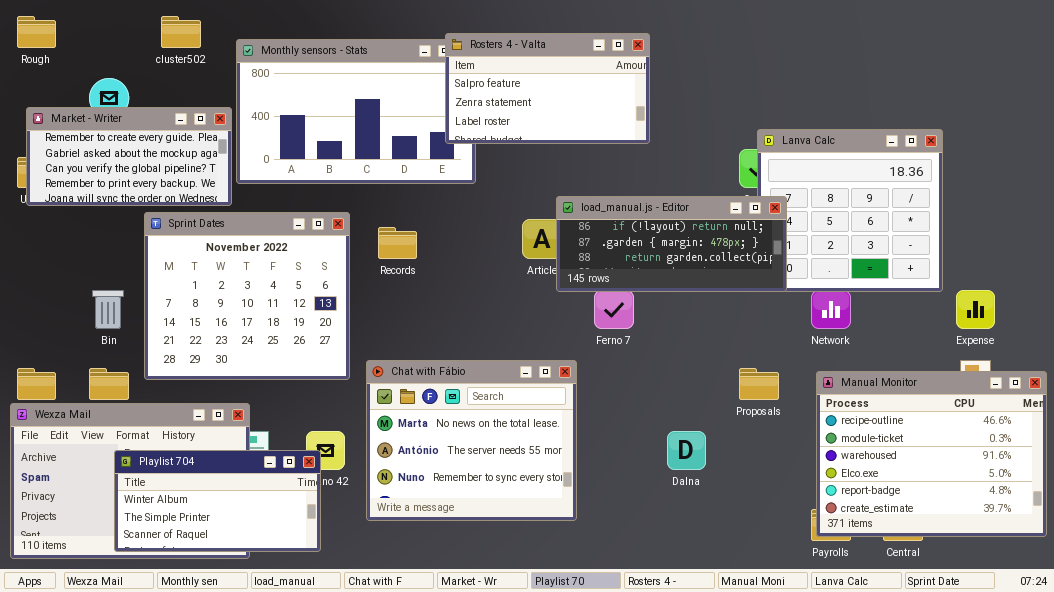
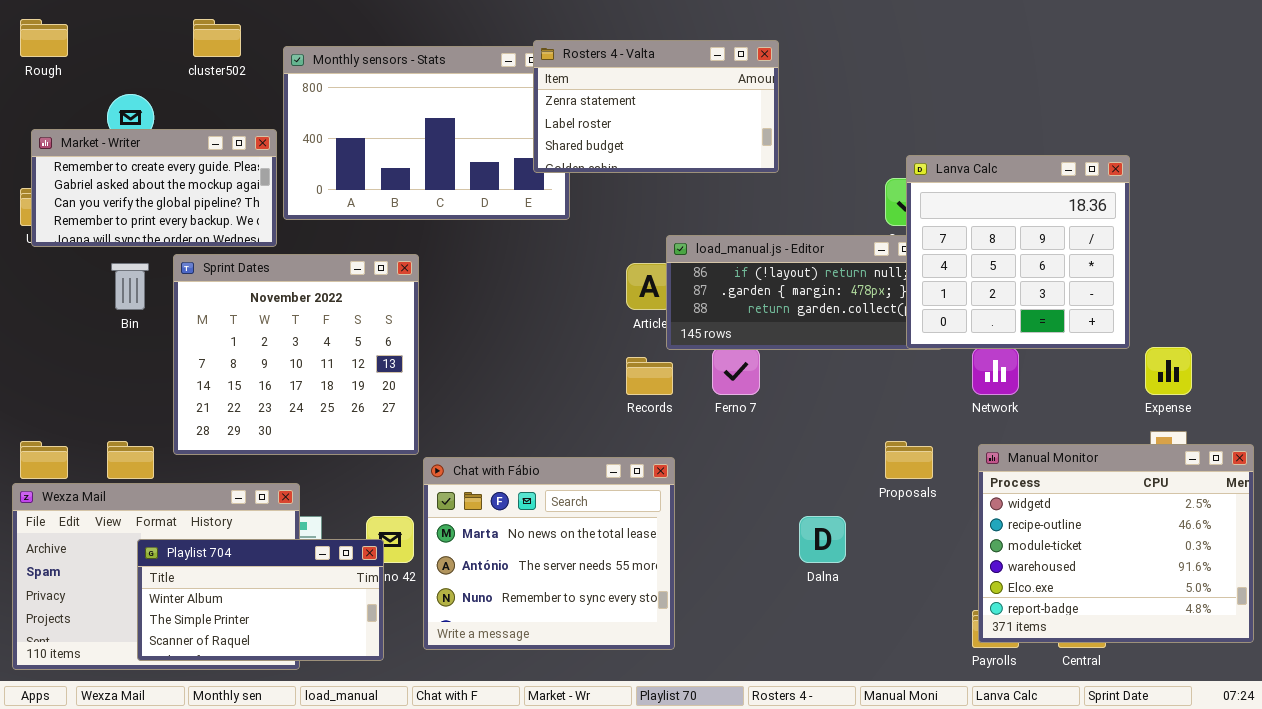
Rosters 4 - Valta: [445,33,650,144] -> [533,40,779,173], scrolled down 1 row
Lanva Calc: [757,129,943,292] -> [906,155,1130,349], raised
Records: [378,227,417,259] -> [626,357,673,395], moved
Bin: [92,290,124,329] -> [111,263,149,310], moved
Chat with Fábio: [366,360,577,521] -> [423,457,675,650], moved
Manual Monitor: [816,371,1047,537] -> [978,444,1254,643], scrolled up 1 row

